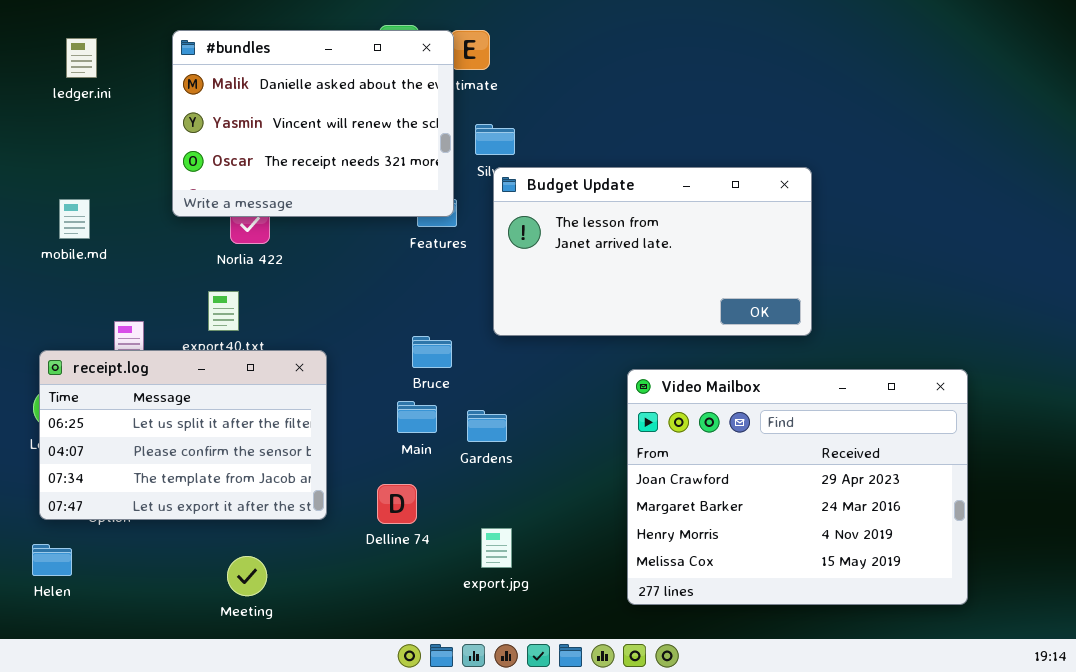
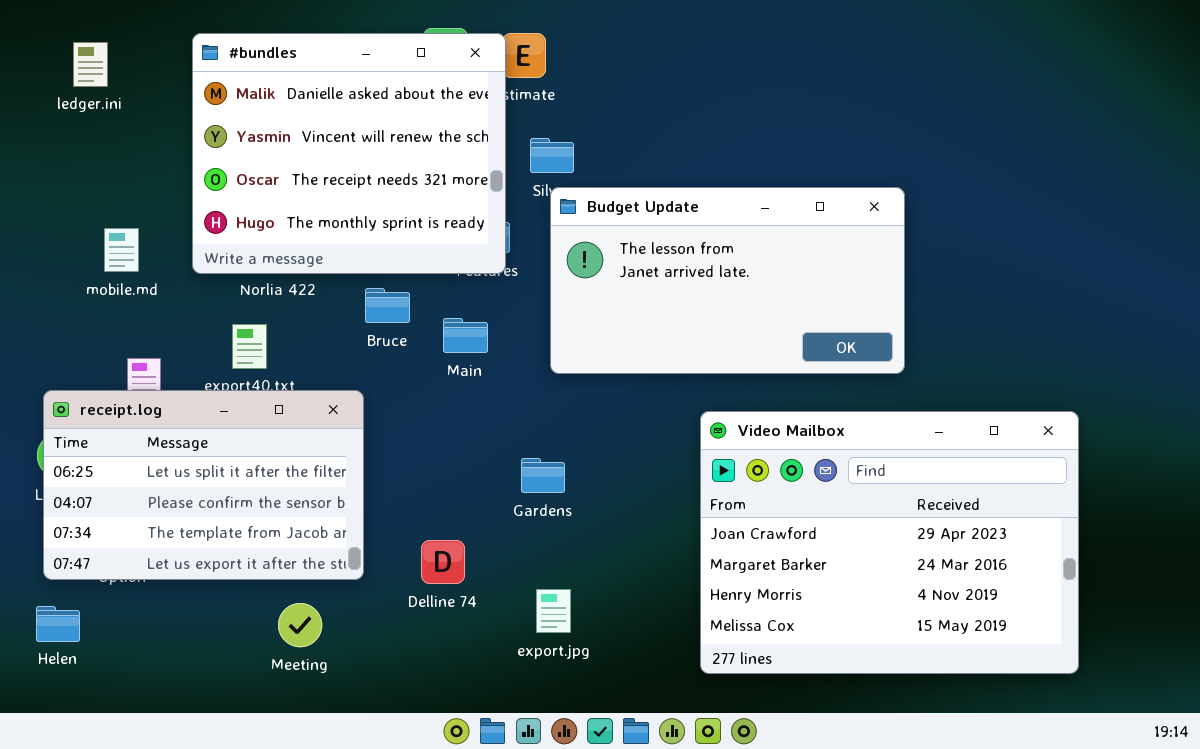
#bundles: [172,30,454,217] -> [192,33,506,274], resized
mobile.md: [59,199,90,239] -> [104,228,139,272], moved
Bruce: [412,336,452,368] -> [365,288,410,323], moved
Main: [397,401,437,433] -> [443,318,488,353], moved
Meeting: [227,556,267,596] -> [278,603,322,647], moved

